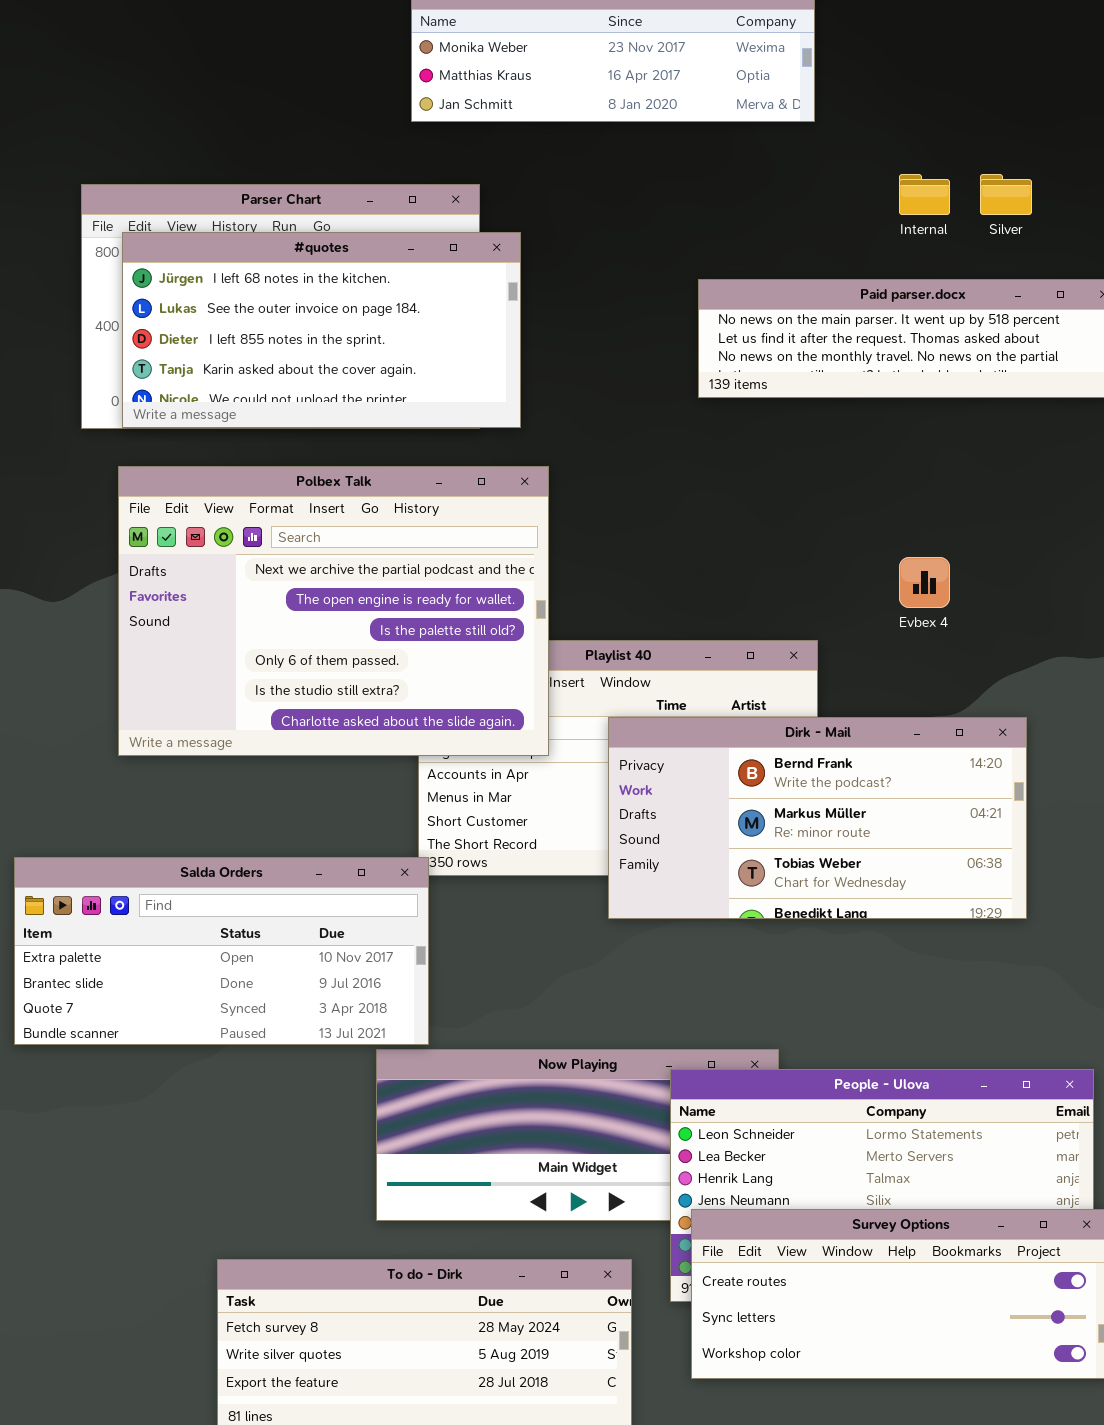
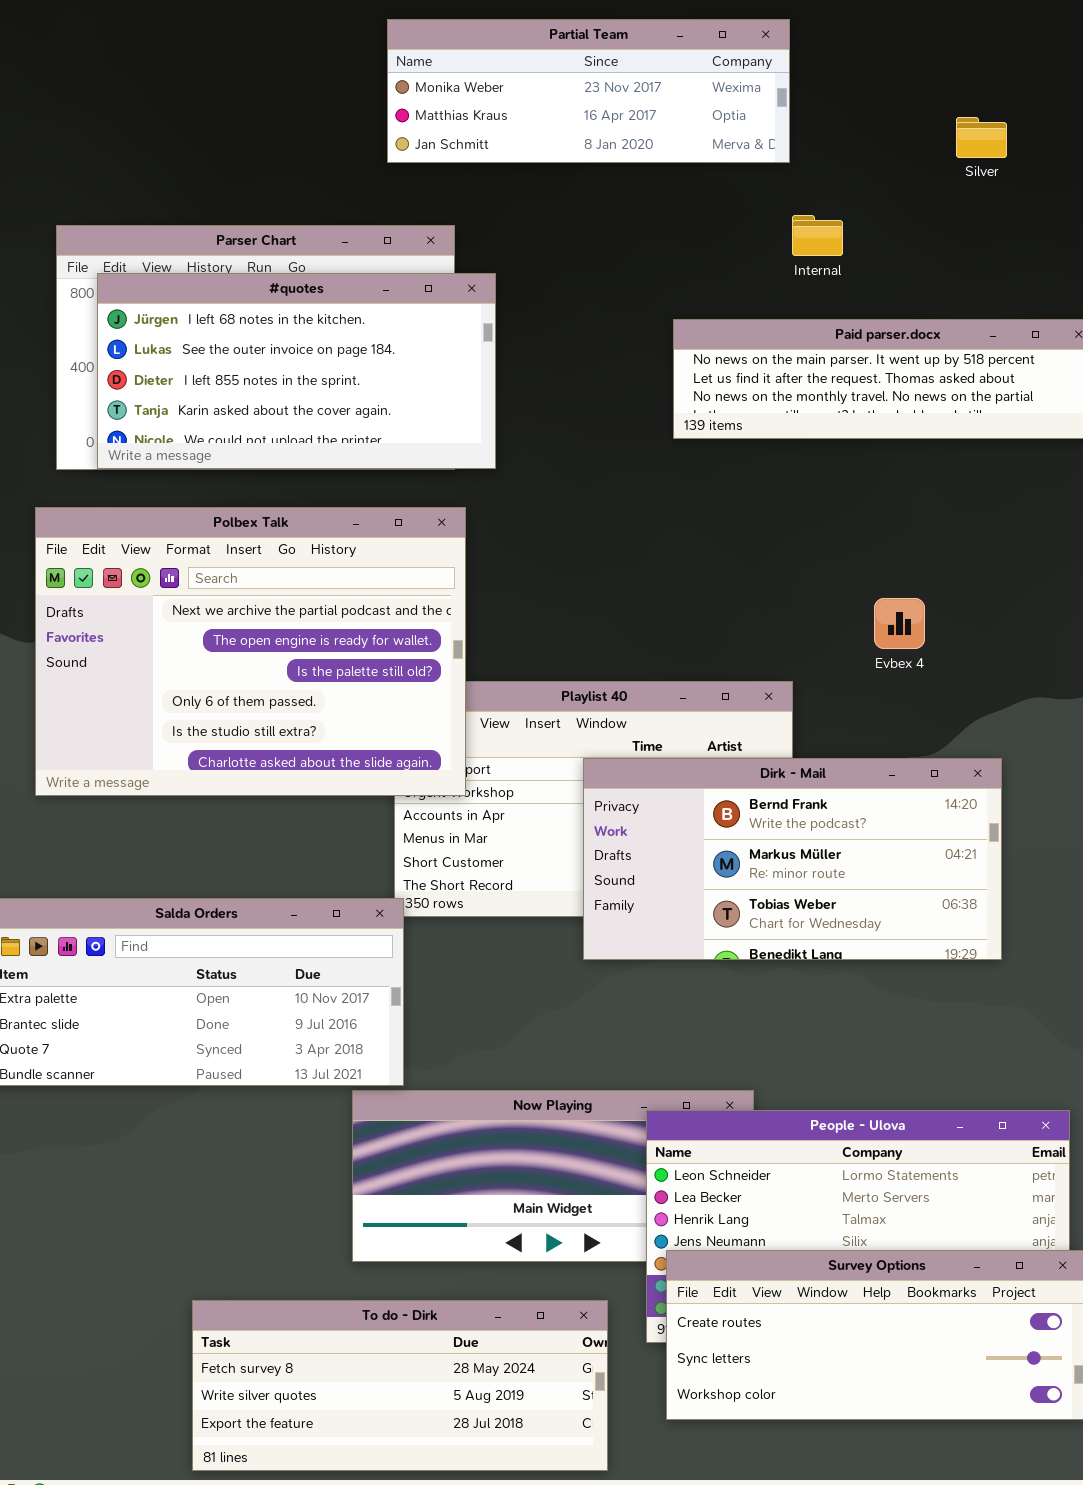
Internal: [899,174,950,215] -> [792,215,843,256], moved
Silver: [980,174,1032,215] -> [956,117,1007,158], moved
Polbex Talk: [118,466,549,756] -> [35,507,466,796], moved

